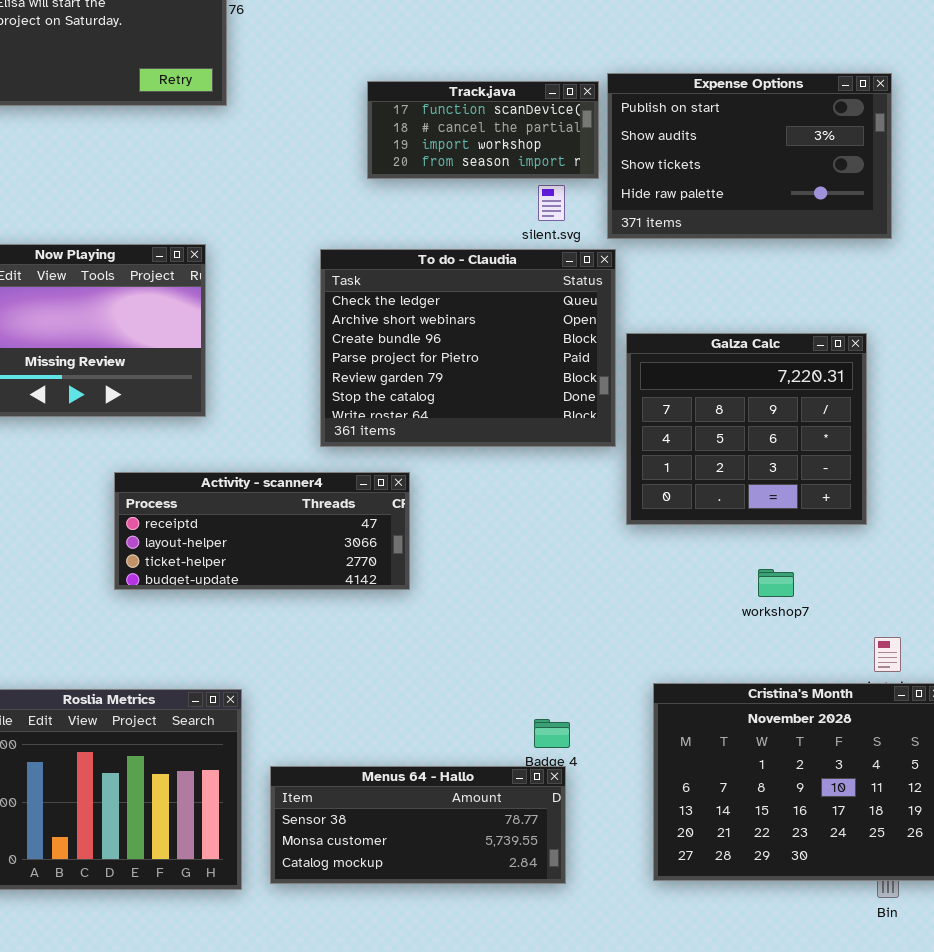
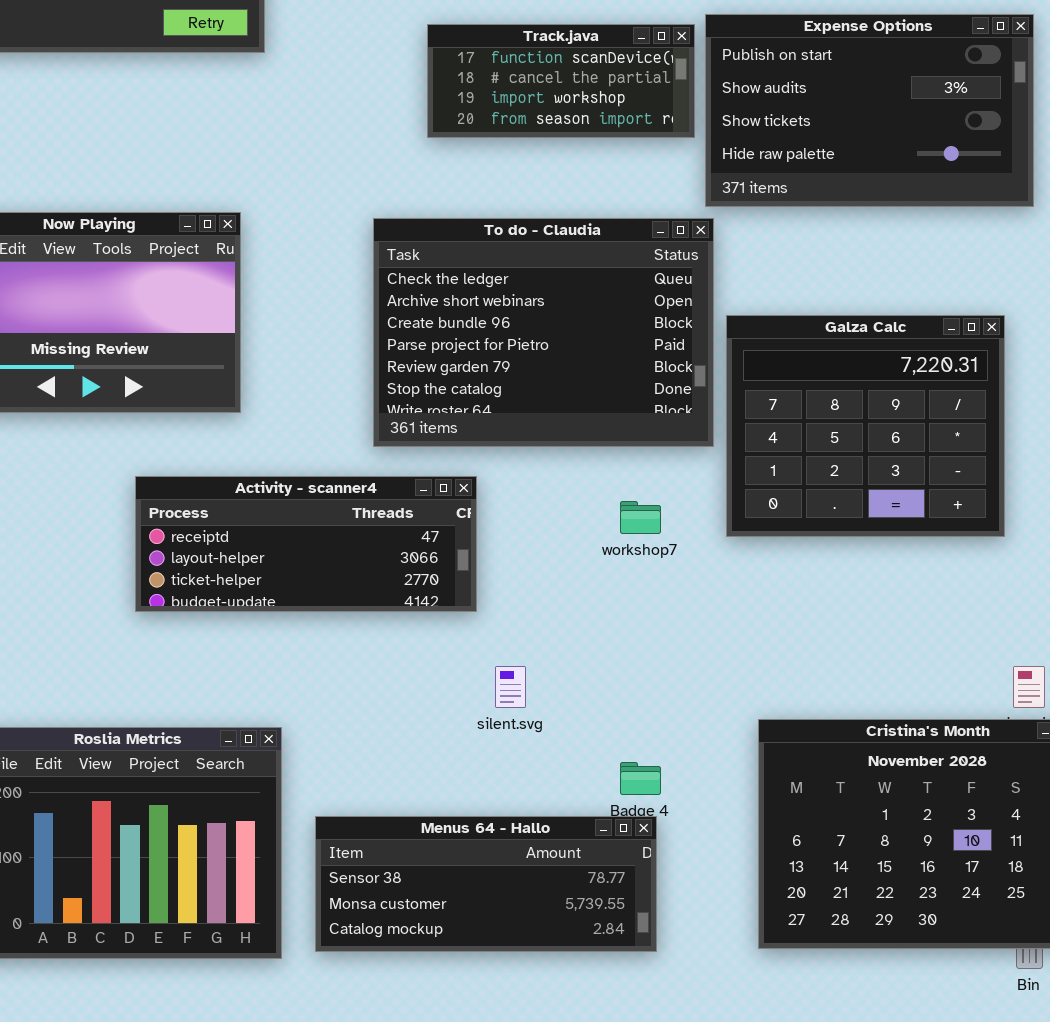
silent.svg: [538,185,565,221] -> [495,666,526,708], moved
workshop7: [758,569,794,597] -> [620,501,661,534], moved

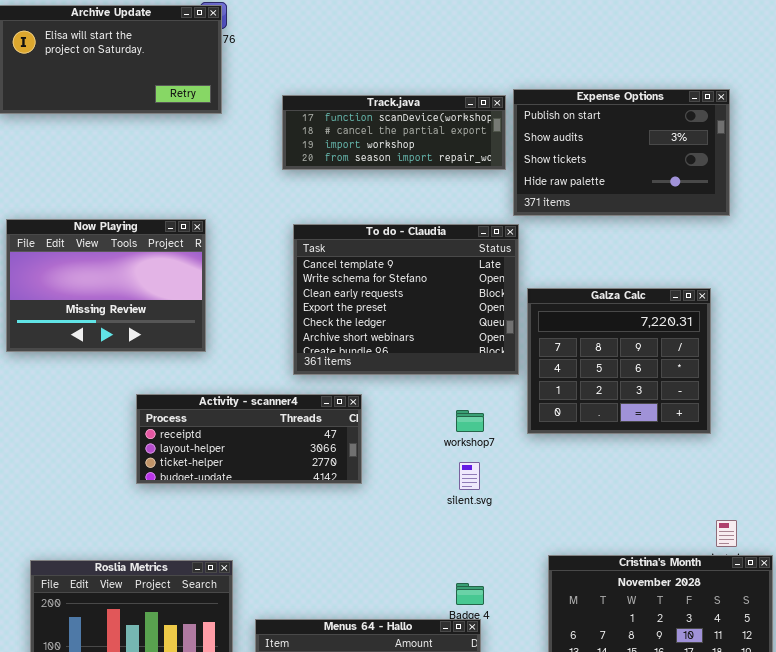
Track.java: [427,24,695,138] -> [282,95,506,170], resized
To do - Claudia: [373,218,714,447] -> [293,224,519,375], scrolled up 4 rows
silent.svg: [495,666,526,708] -> [459,462,480,490], moved

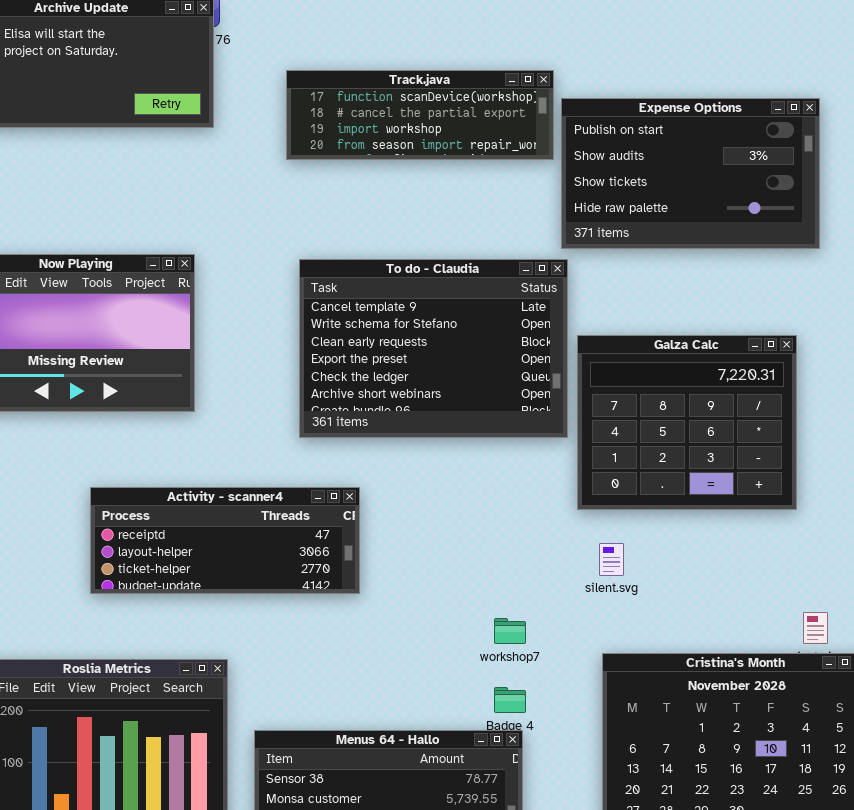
Track.java: [282,95,506,170] -> [286,70,554,160], moved
Activity - scanner4: [136,394,362,484] -> [90,487,360,594], moved
workshop7: [456,410,484,432] -> [494,618,526,644], moved
silent.svg: [459,462,480,490] -> [599,543,624,576], moved

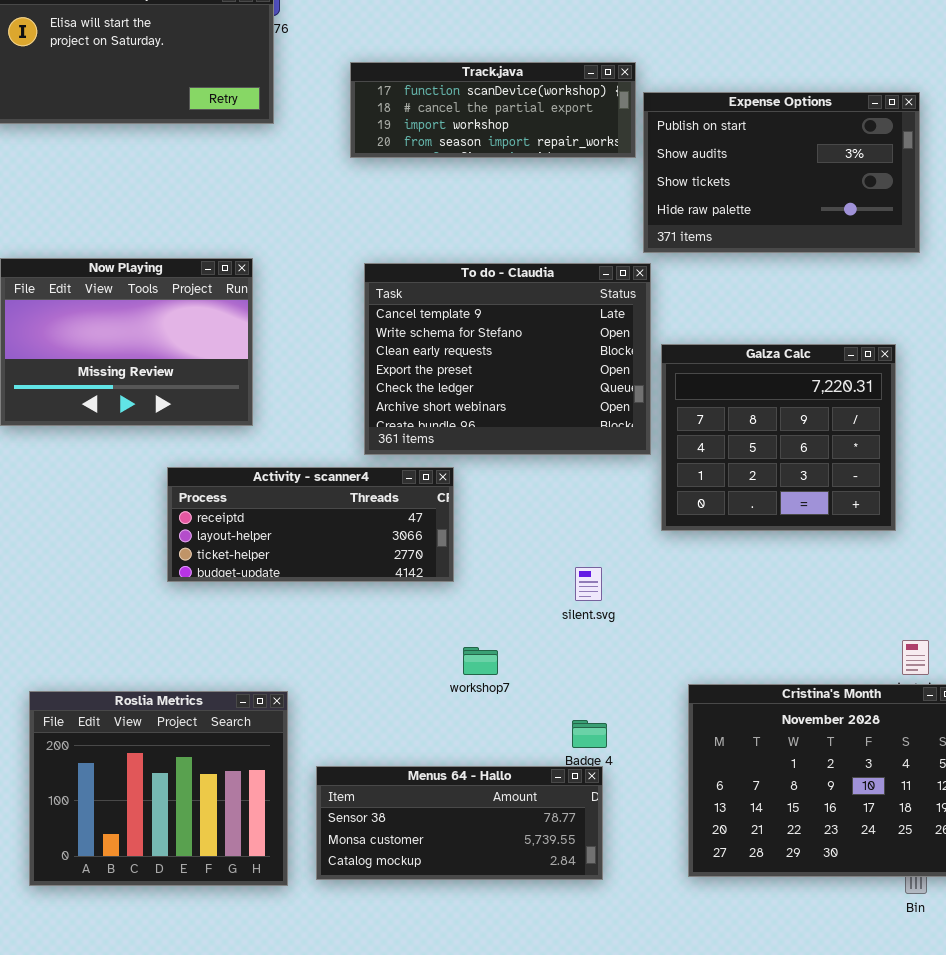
Activity - scanner4: [90,487,360,594] -> [167,467,454,582], moved
silent.svg: [599,543,624,576] -> [575,567,602,601], moved
workshop7: [494,618,526,644] -> [463,647,498,675], moved

